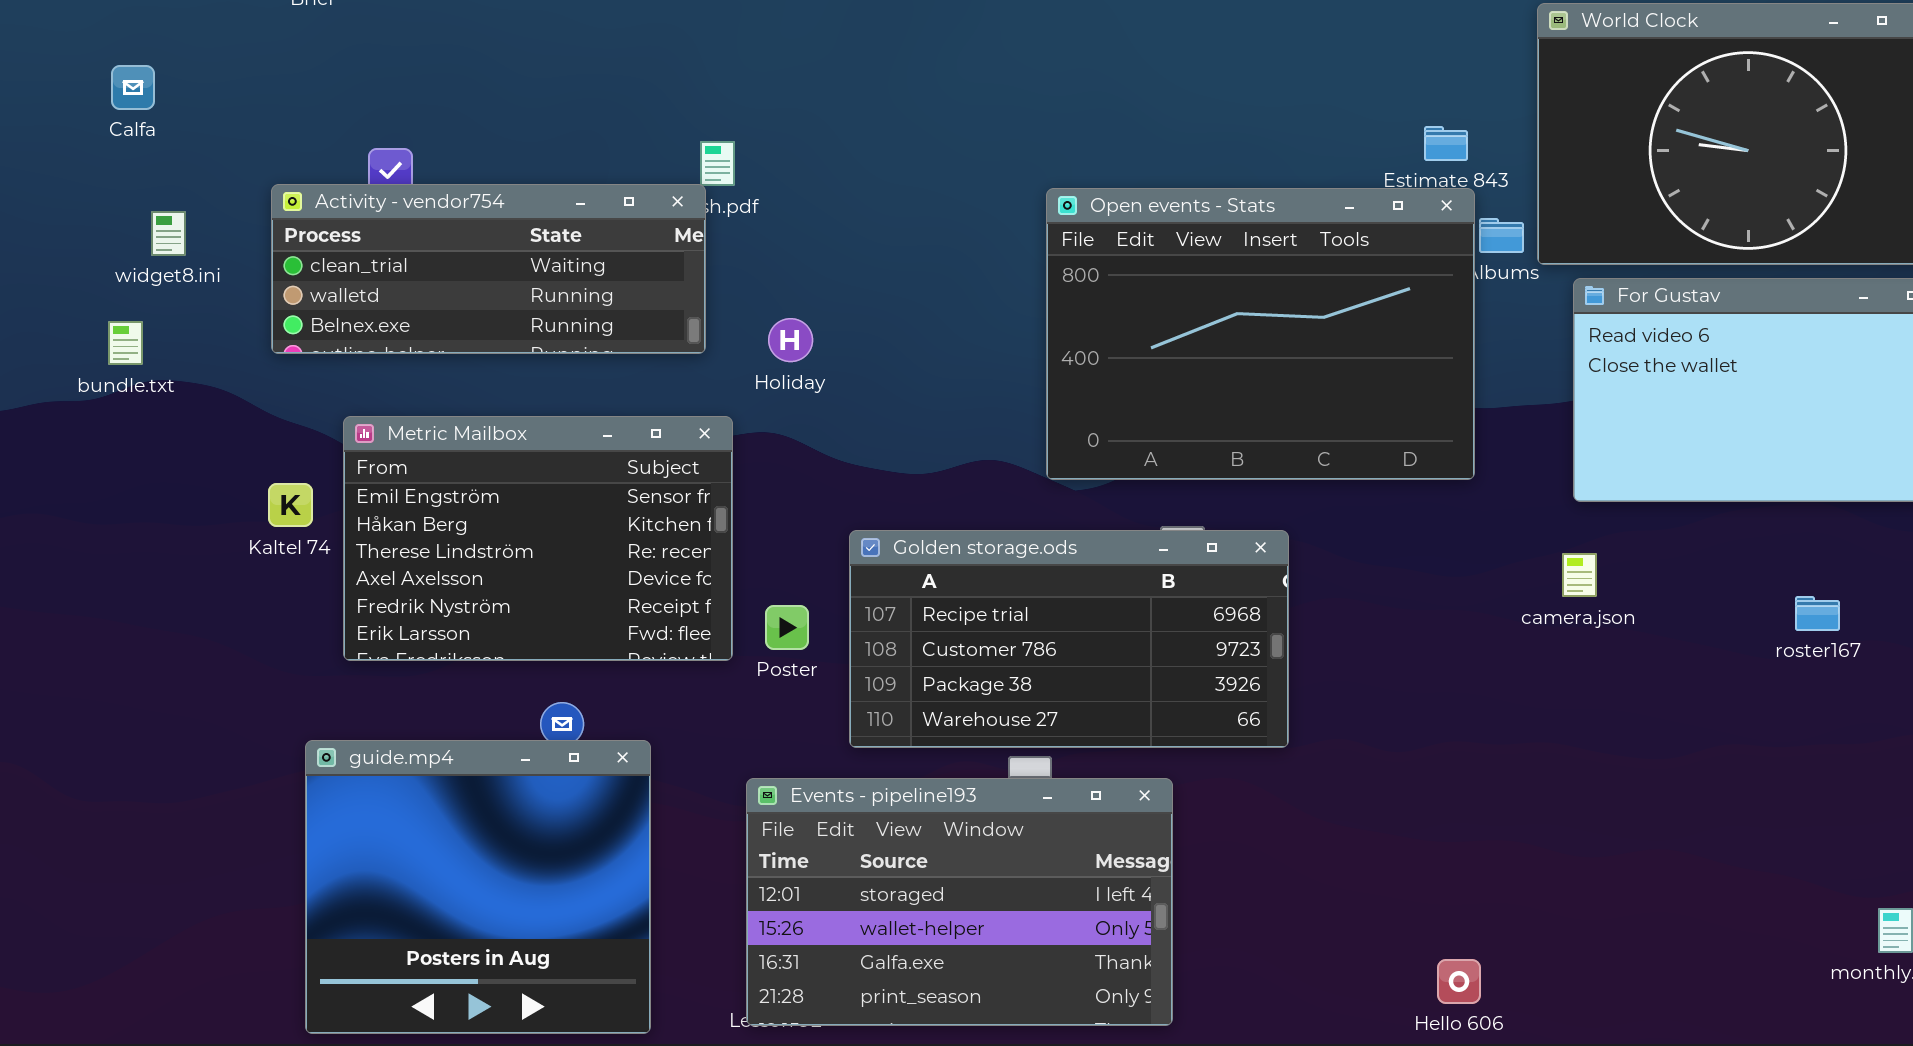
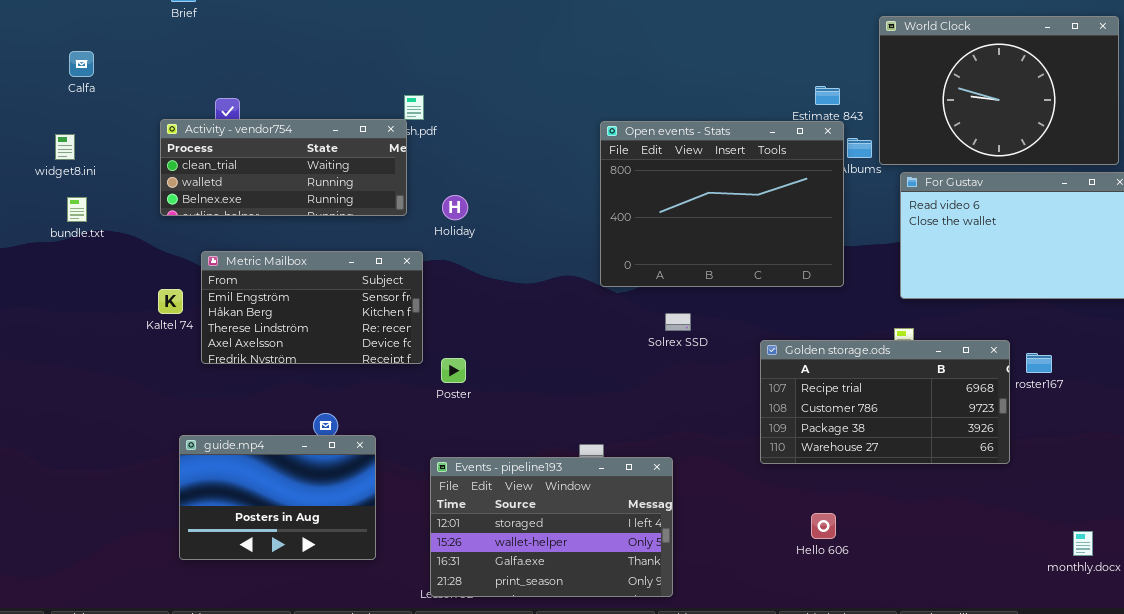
widget8.ini: [151,211,186,256] -> [55,134,75,160], moved
Metric Mailbox: [343,416,733,661] -> [201,251,423,364], resized
Golden storage.ods: [849,530,1289,748] -> [760,340,1010,464], moved
guide.mp4: [305,740,651,1034] -> [179,435,376,560], resized
Hello 606: [1437,959,1481,1004] -> [811,513,836,539], moved

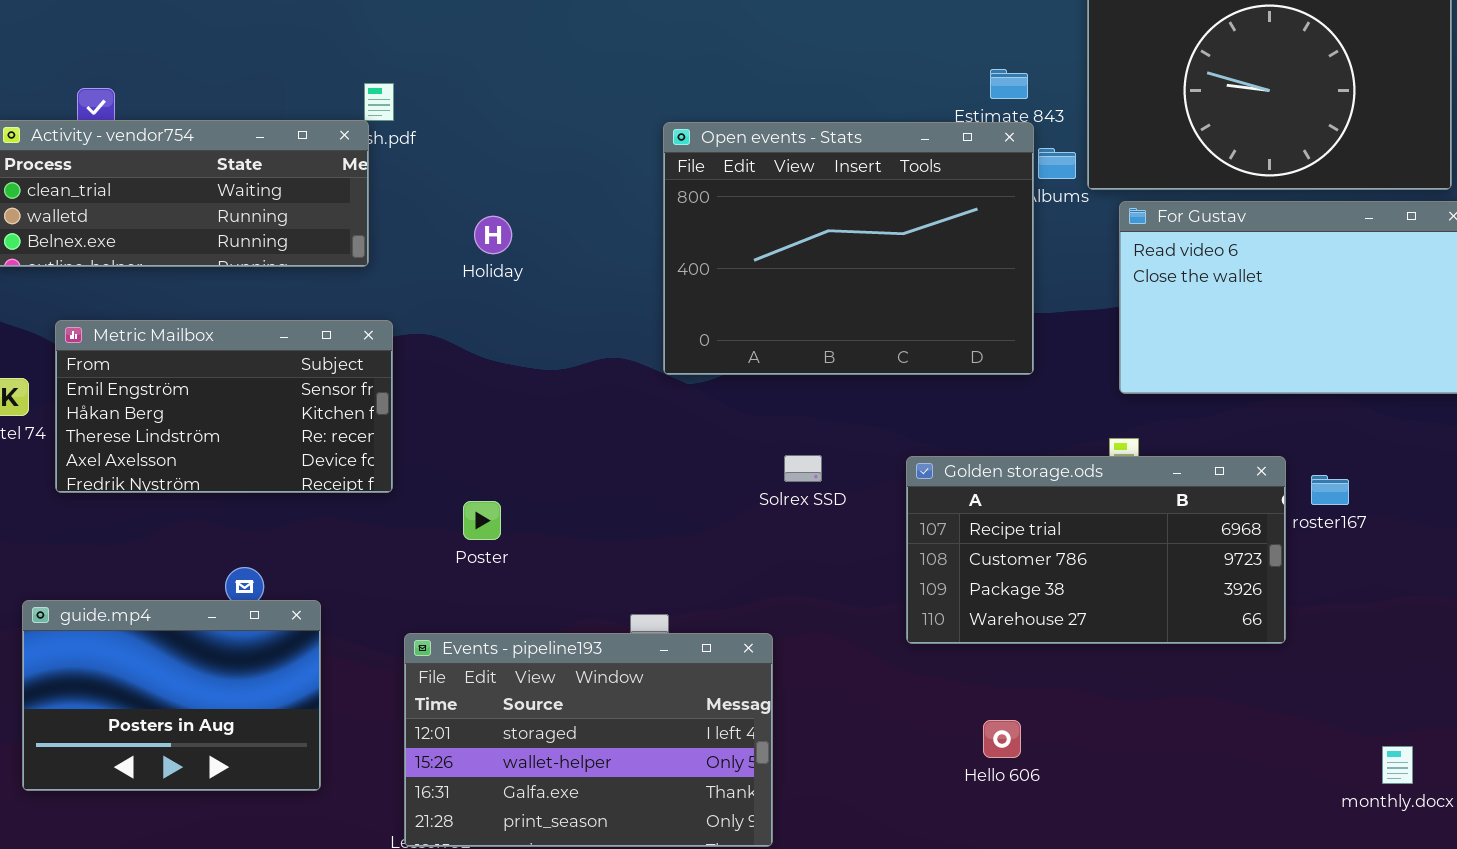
Holiday: [442,195,468,220] -> [474,216,512,254], moved
Solrex SSD: [665,313,691,331] -> [784,455,822,482], moved
Poster: [441,358,466,383] -> [463,501,501,540], moved

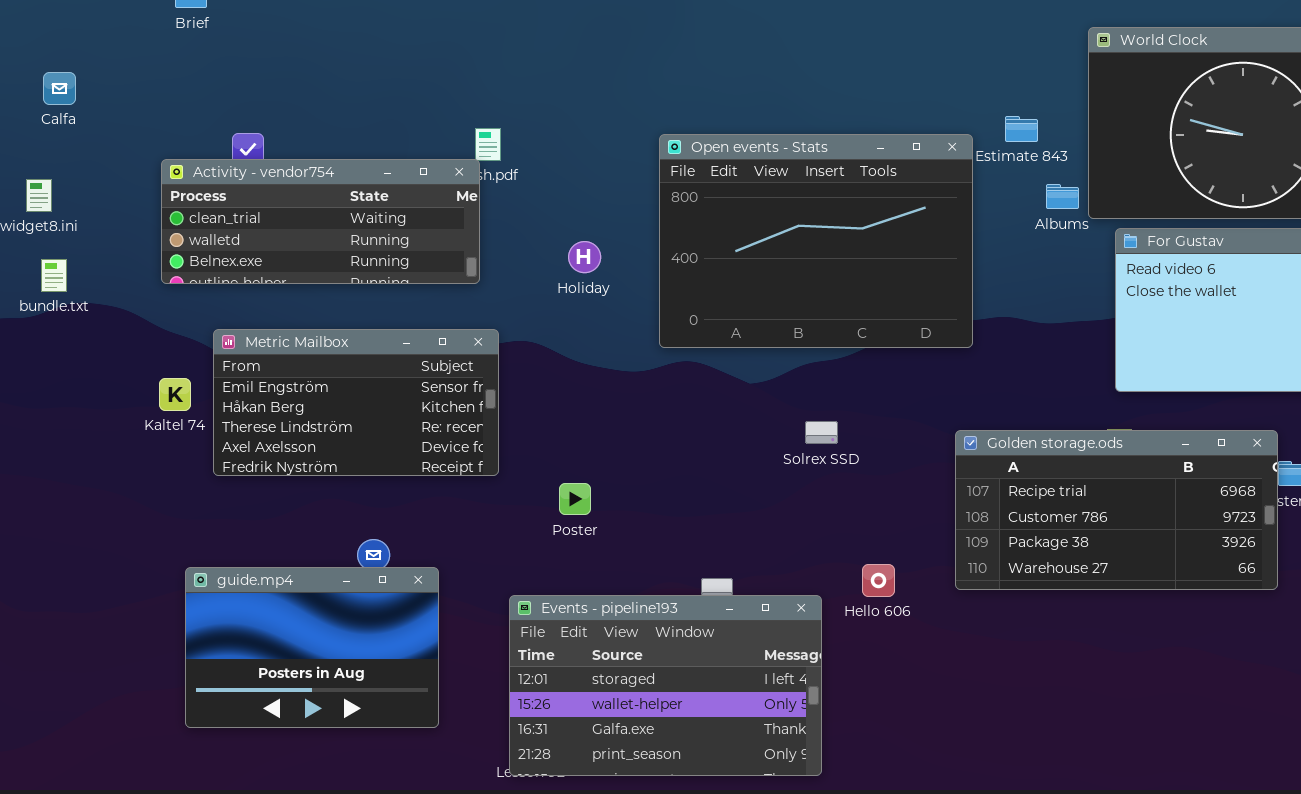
Open events - Stats: [663,122,1034,375] -> [659,134,973,348], moved
Solrex SSD: [784,455,822,482] -> [805,421,838,444], moved
Golden storage.ods: [906,456,1286,644] -> [955,430,1278,590], moved
Hello 606: [983,720,1021,758] -> [862,564,895,597], moved

